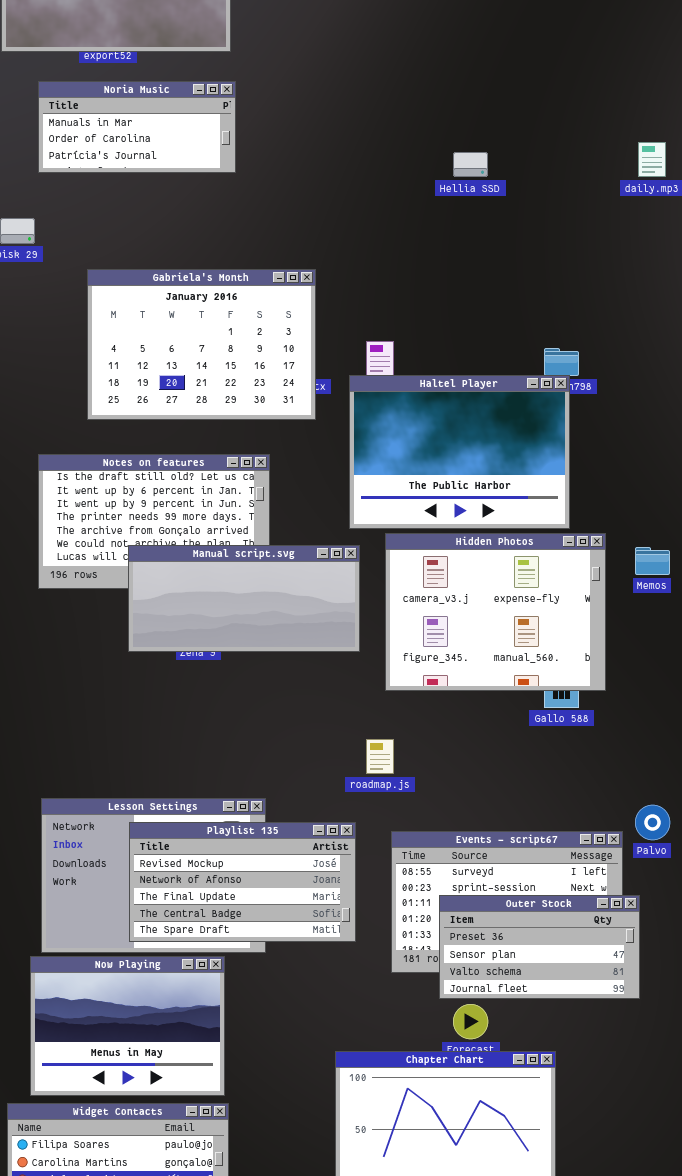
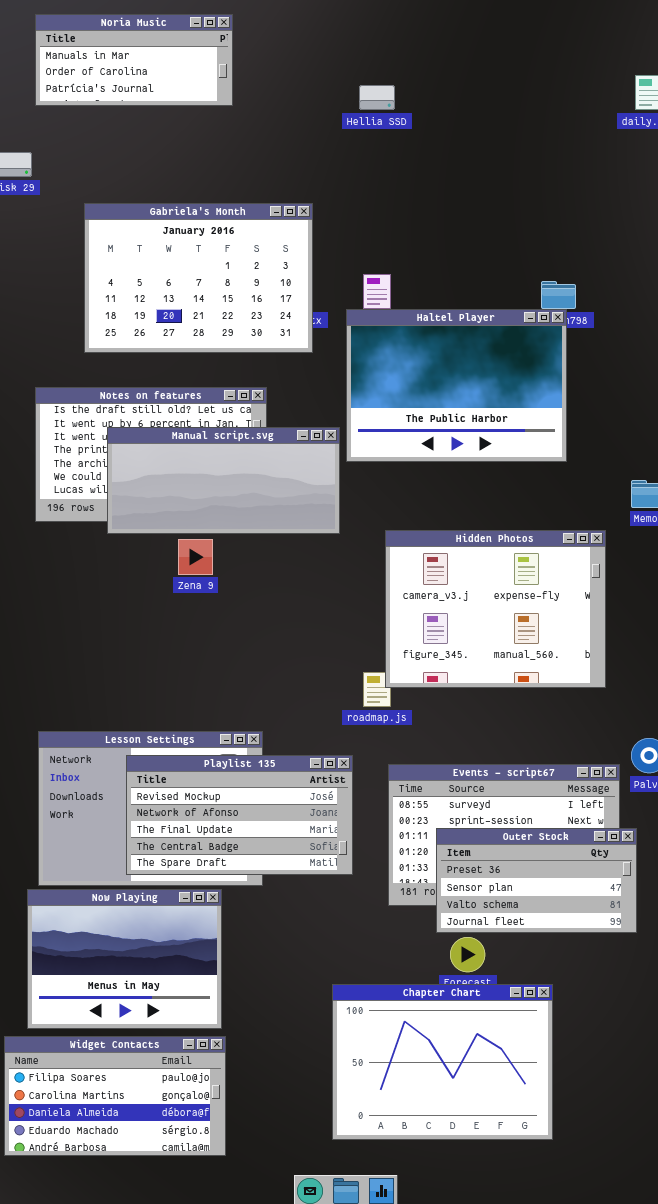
Hellia SSD: [453,152,488,177] -> [359,85,395,110], moved
Hidden Photos: [385,533,606,691] -> [385,530,606,688], moved
Manual script.svg: [128,545,360,652] -> [107,427,340,534], moved

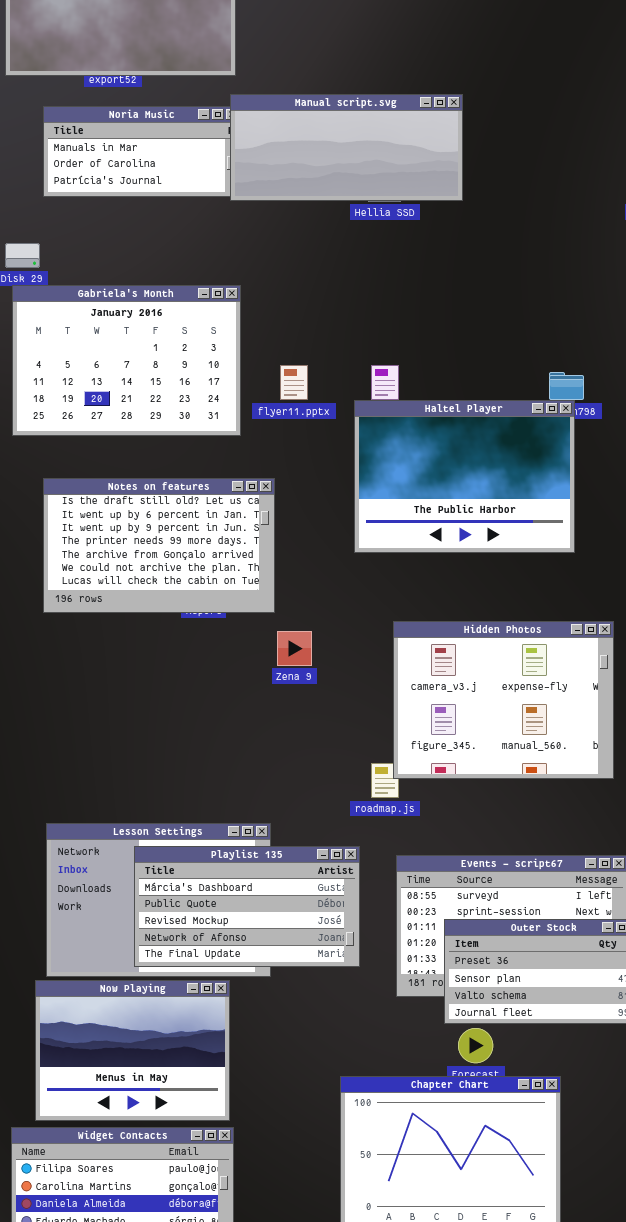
Gabriela's Month: [84,203,313,353] -> [12,285,241,436], moved
Manual script.svg: [107,427,340,534] -> [230,94,463,201], moved
Zena 9: [178,539,213,575] -> [277,631,312,666], moved
Playlist 135: [126,755,353,875] -> [134,846,360,967], scrolled up 2 rows

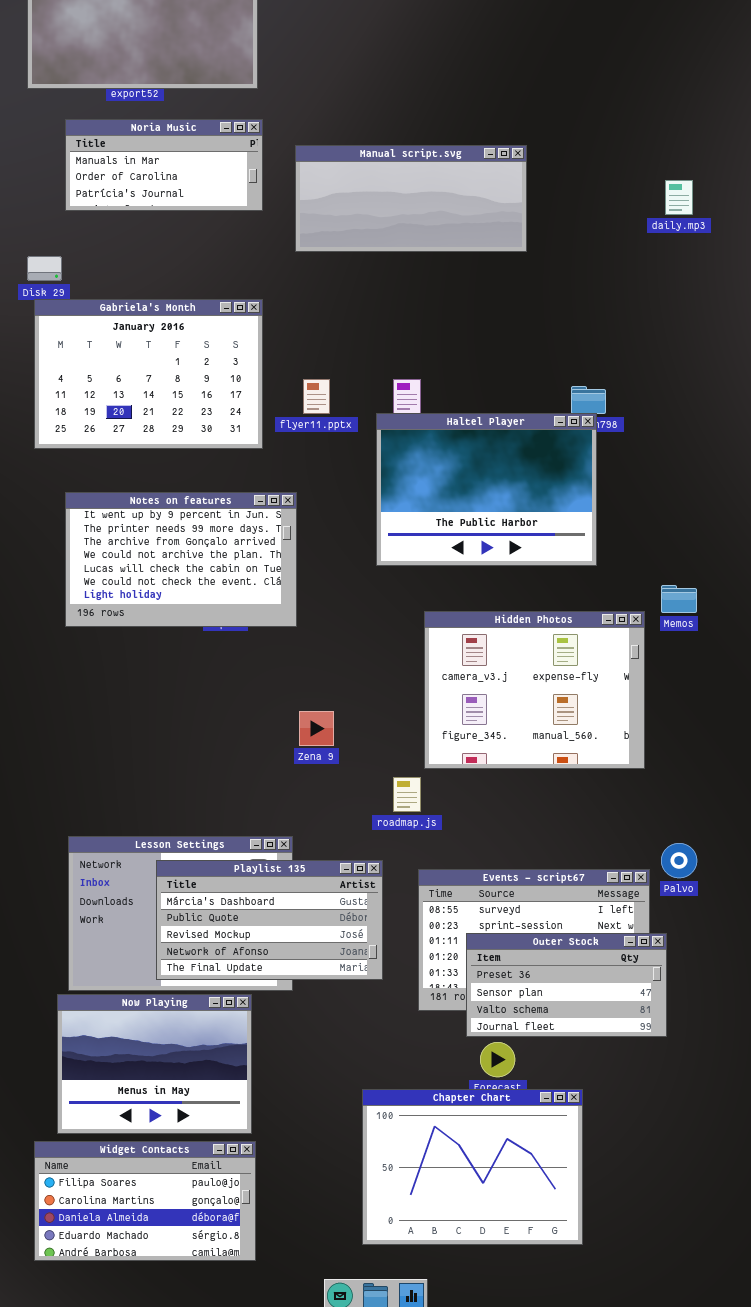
Manual script.svg: [230,94,463,201] -> [295,145,527,252], moved
Notes on features: [43,478,275,613] -> [65,492,297,627], scrolled down 2 rows
Hidden Photos: [393,621,614,779] -> [424,611,645,769], moved
Zena 9: [277,631,312,666] -> [299,711,334,746], moved

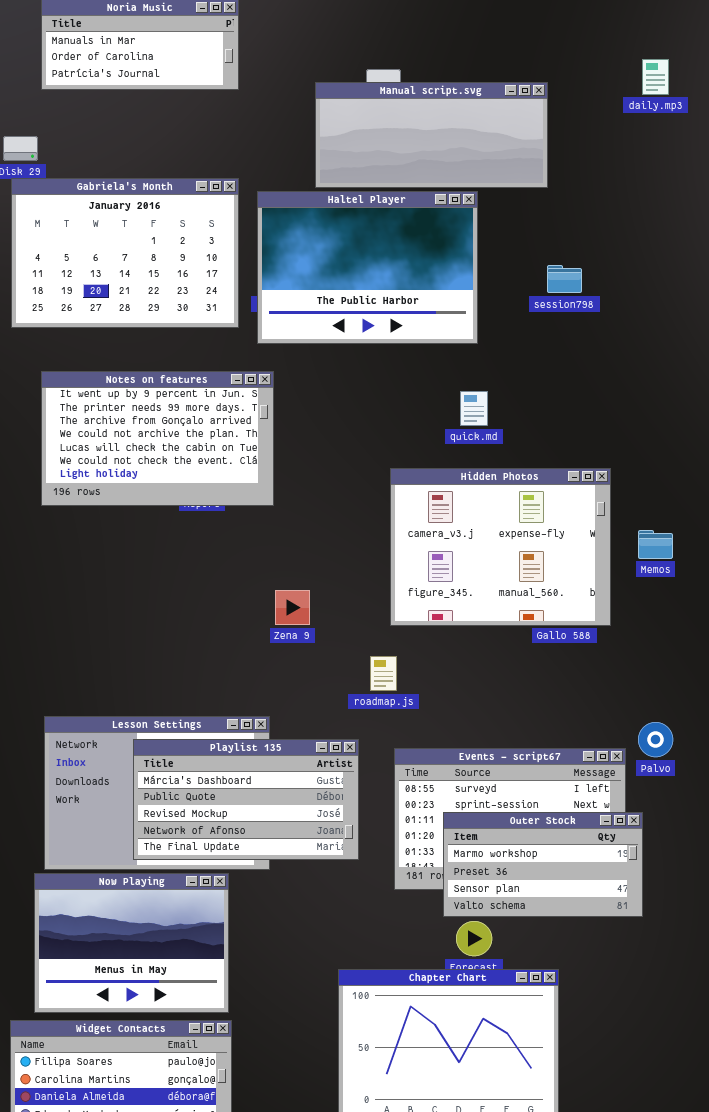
Manual script.svg: [295,145,527,252] -> [315,82,548,188], moved
Haltel Player: [376,413,597,566] -> [257,191,478,344], moved
Memos: [661,585,697,613] -> [638,530,673,559], moved
Hidden Photos: [424,611,645,769] -> [390,468,611,626], moved
Outer Stock: [466,933,667,1037] -> [443,812,643,917], scrolled up 1 row

